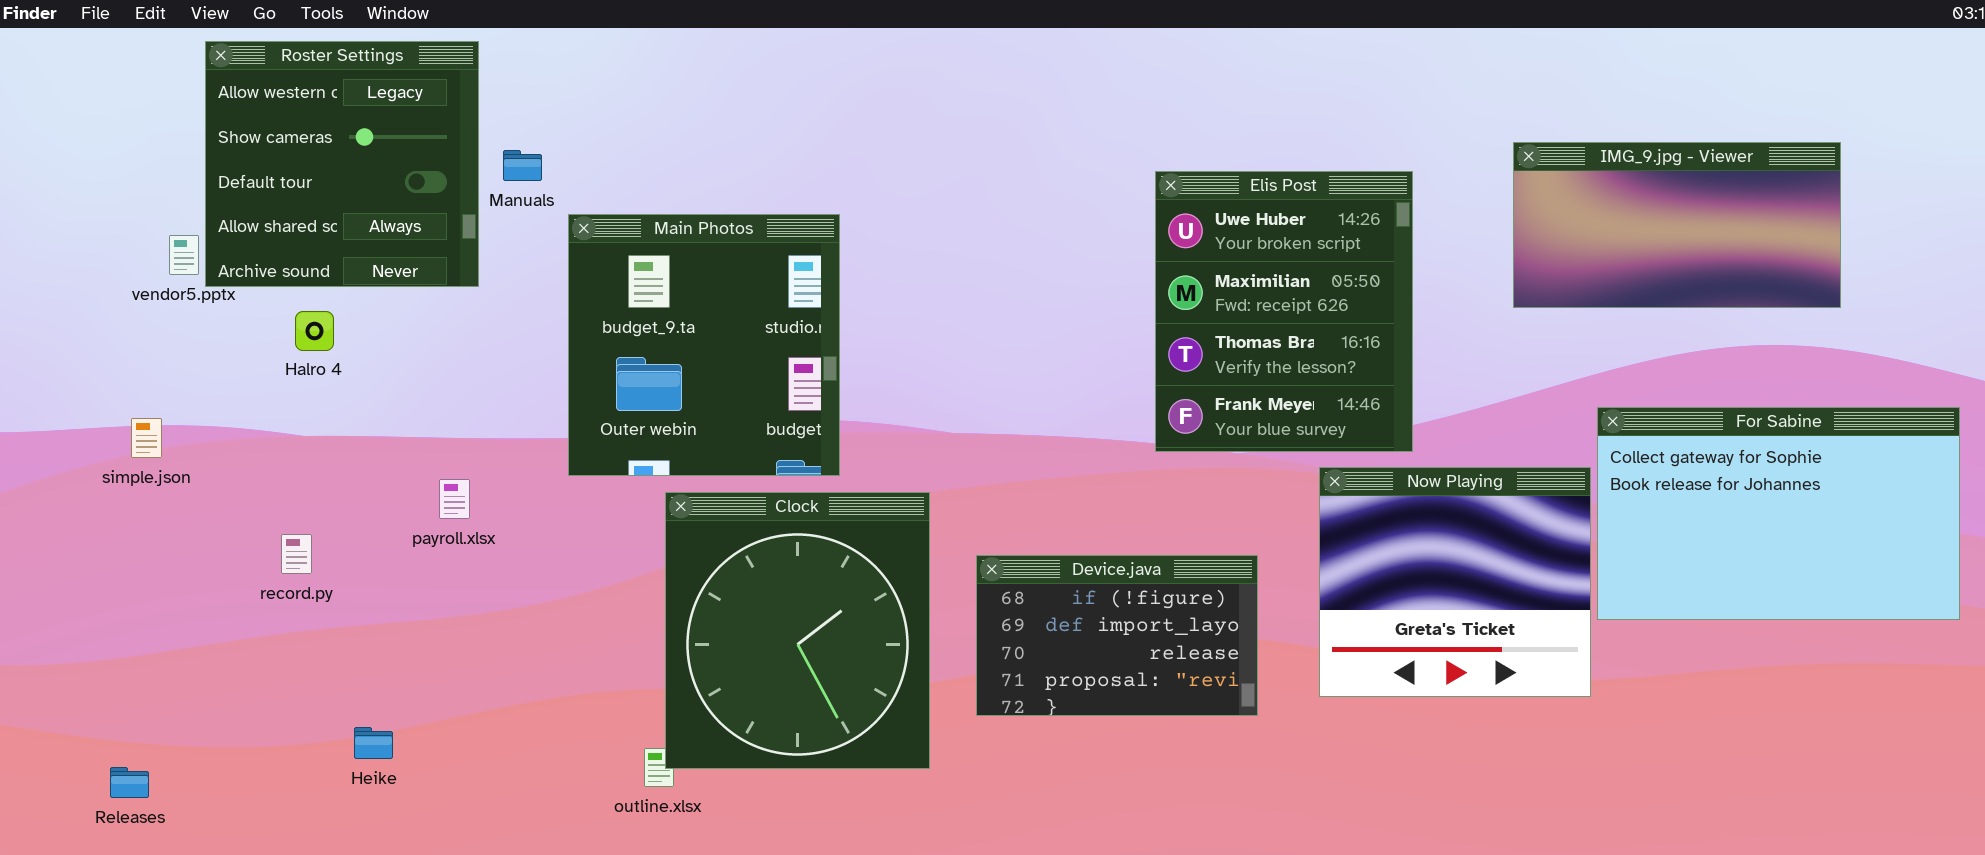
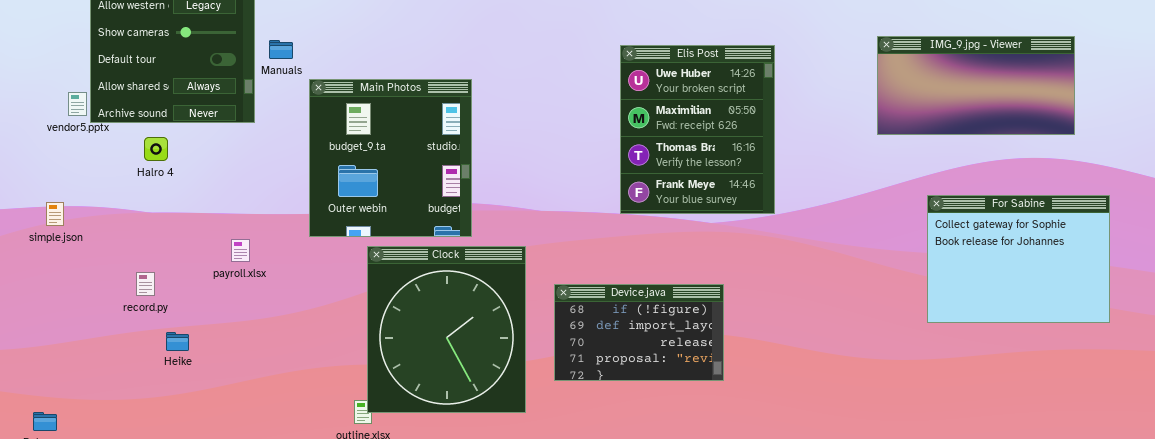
Elis Post: [1155,171,1413,452] -> [620,45,775,214], moved
For Sabine: [1597,407,1960,620] -> [927,195,1110,323], resized
Now Playing: [1319,467,1591,697] -> none, closed
Heike: [354,727,393,759] -> [166,332,189,351], moved

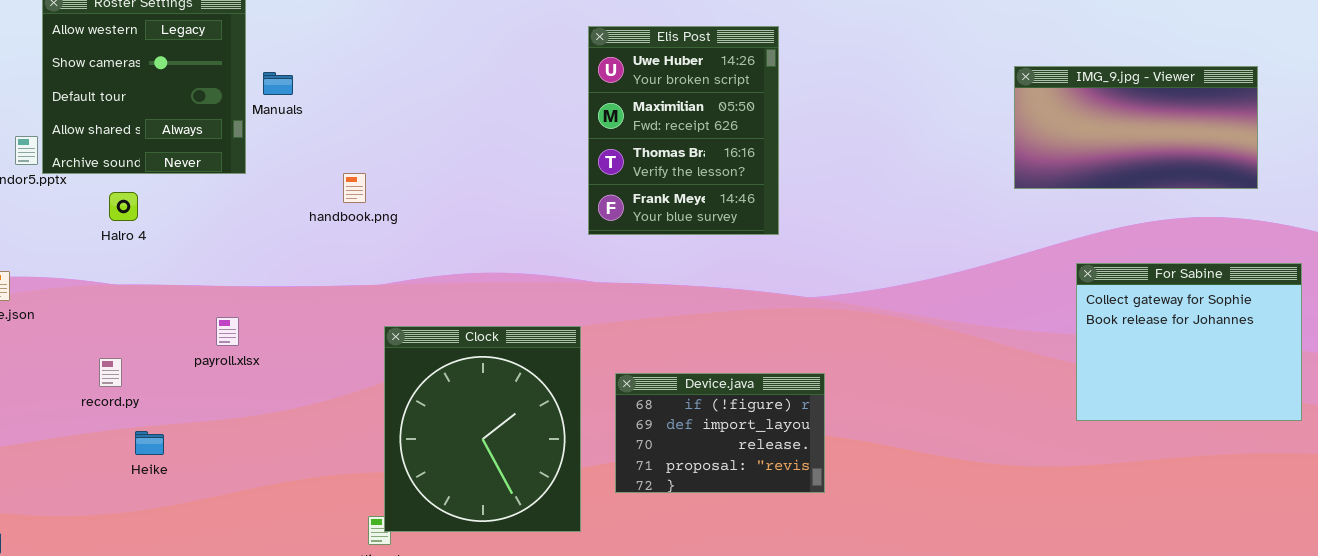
Elis Post: [620,45,775,214] -> [588,26,779,235], moved
Main Photos: [309,79,472,237] -> none, closed

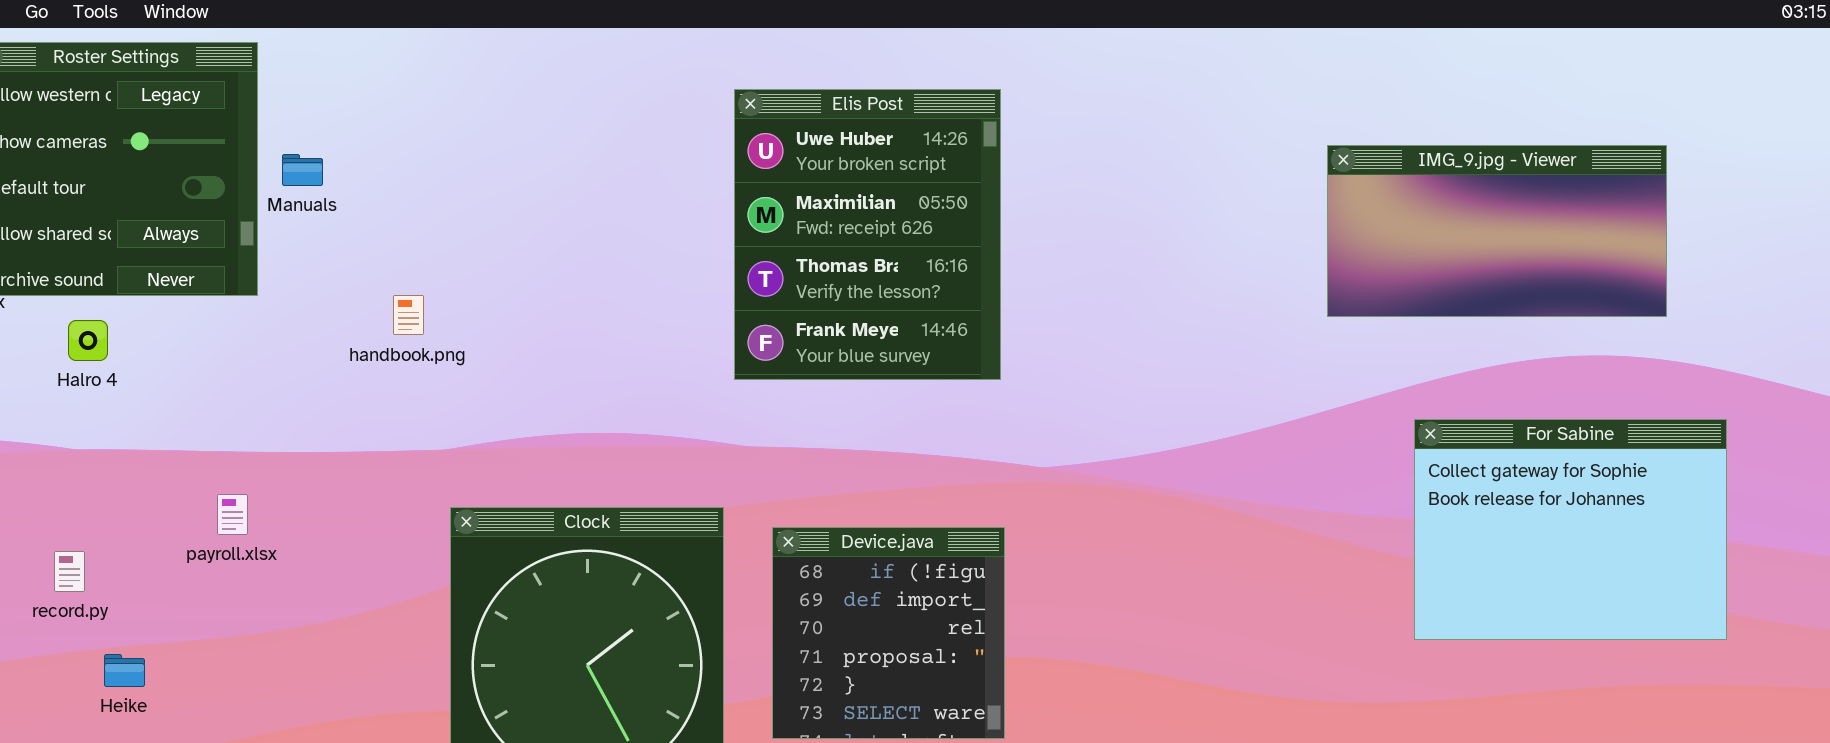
Device.java: [615,373,825,493] -> [772,527,1005,739], resized

